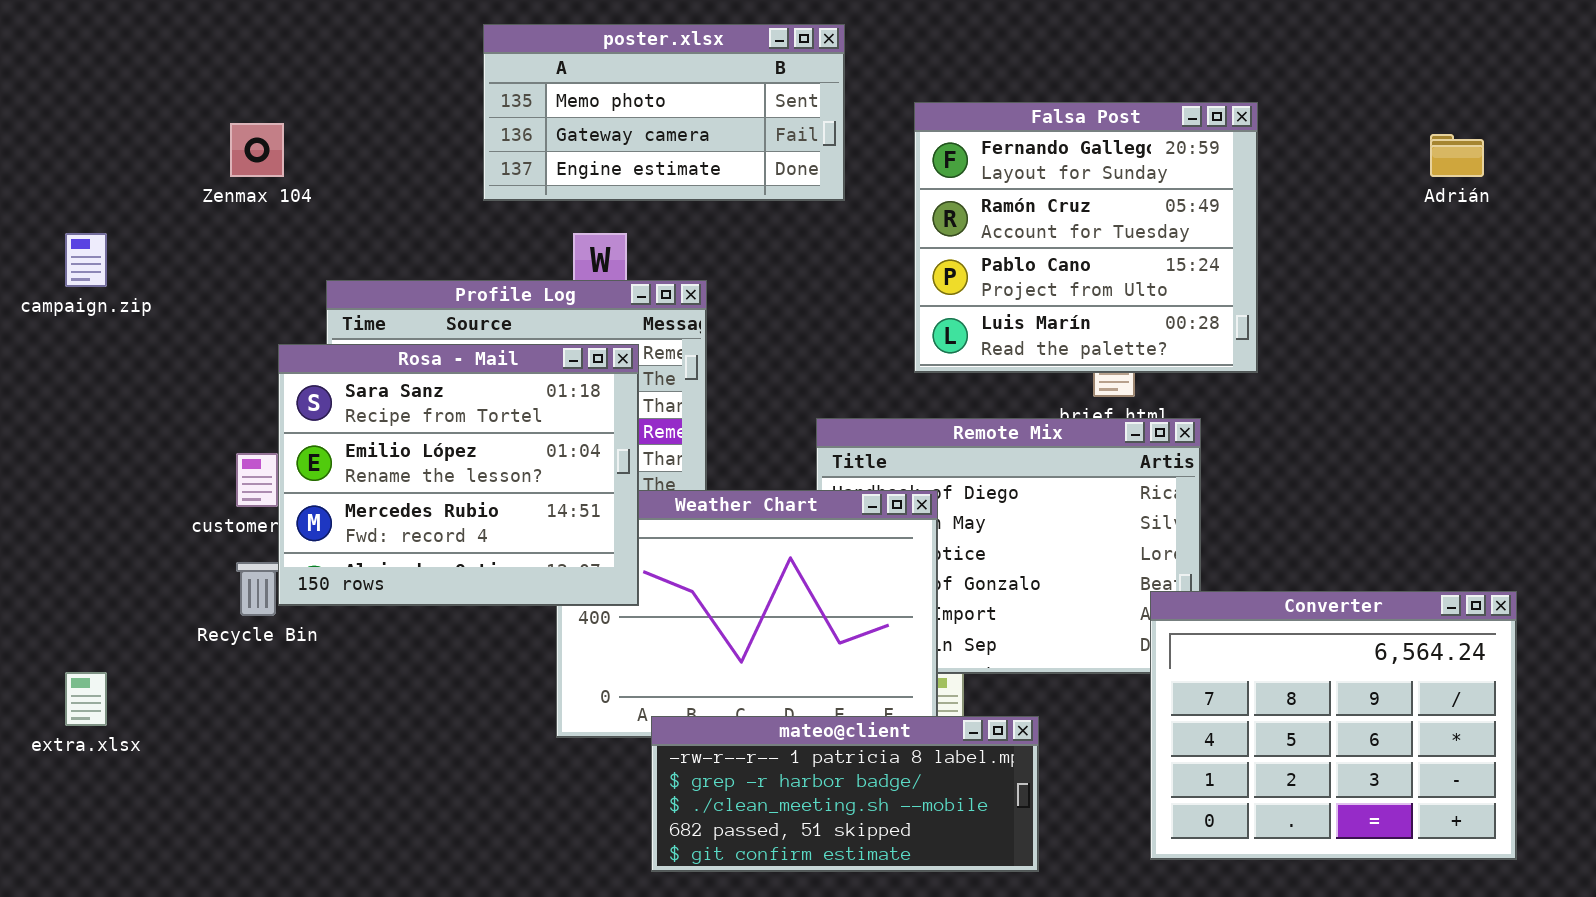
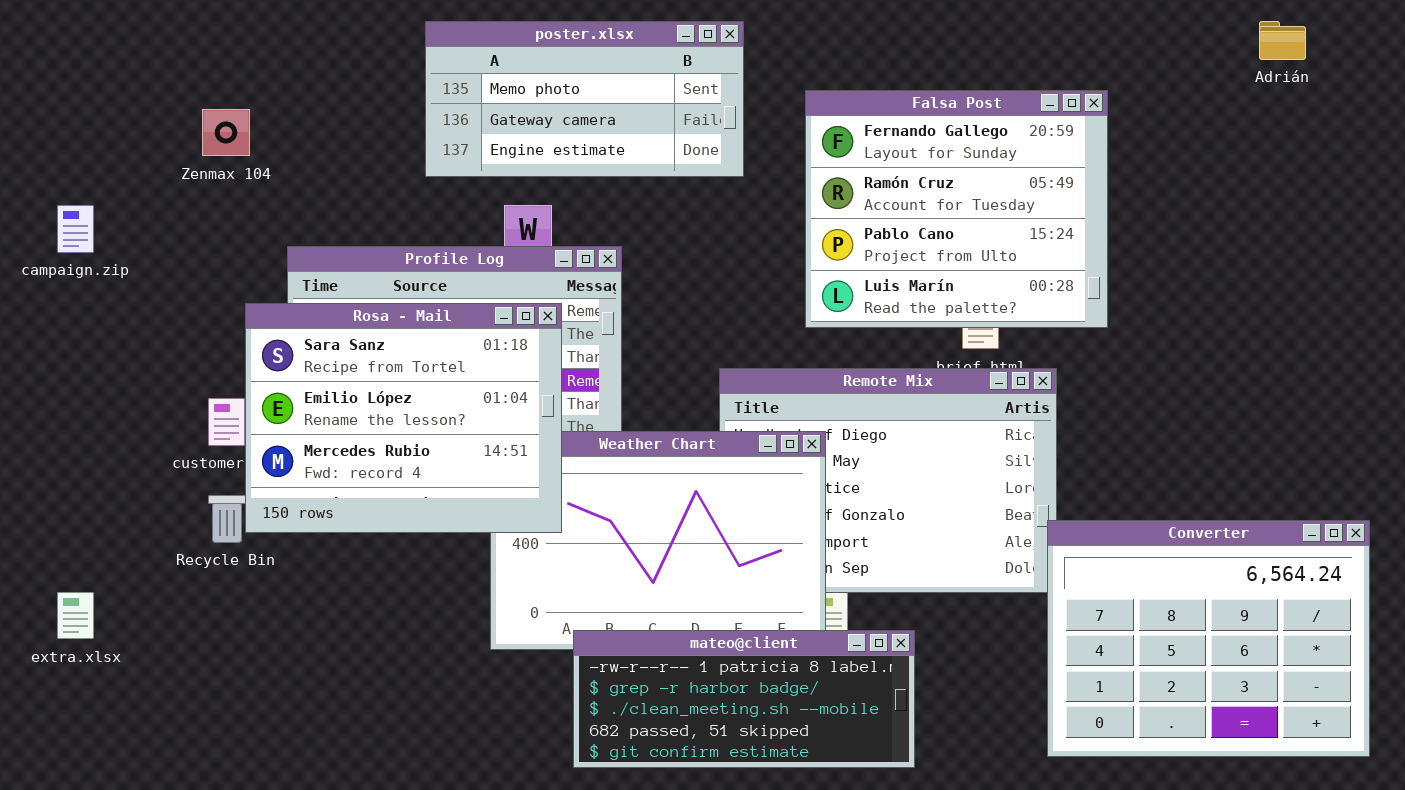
Adrián: [1430,134,1484,177] -> [1259,21,1306,60], moved
Converter: [1150,591,1517,860] -> [1047,520,1370,757], moved

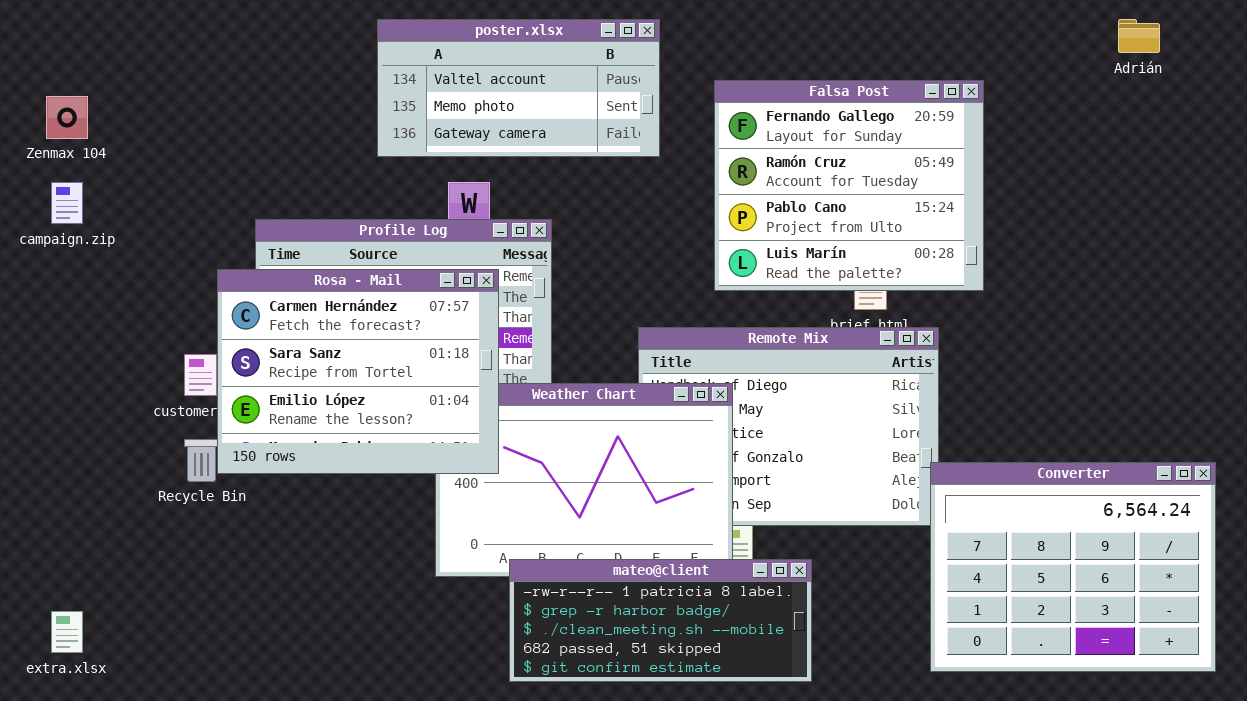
poster.xlsx: [425,21,744,177] -> [377,19,660,157], scrolled up 1 row
Zenmax 104: [202,109,250,156] -> [46,96,88,139], moved
Rosa - Mail: [245,303,562,533] -> [217,269,499,474], scrolled up 1 row
extra.xlsx: [57,592,94,639] -> [51,611,83,653], moved

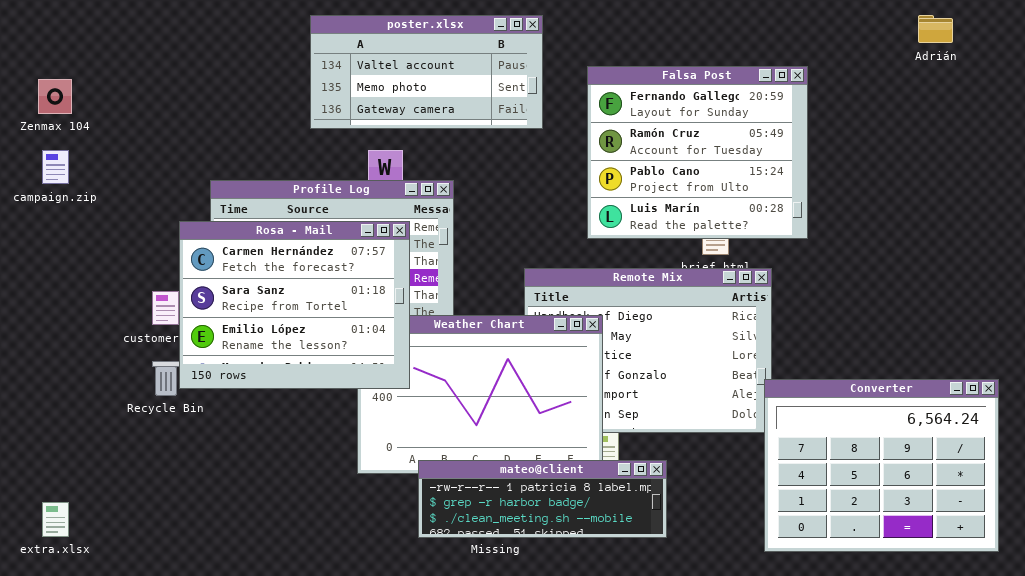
mateo@client: [509,559,812,682] -> [418,460,667,538], resized

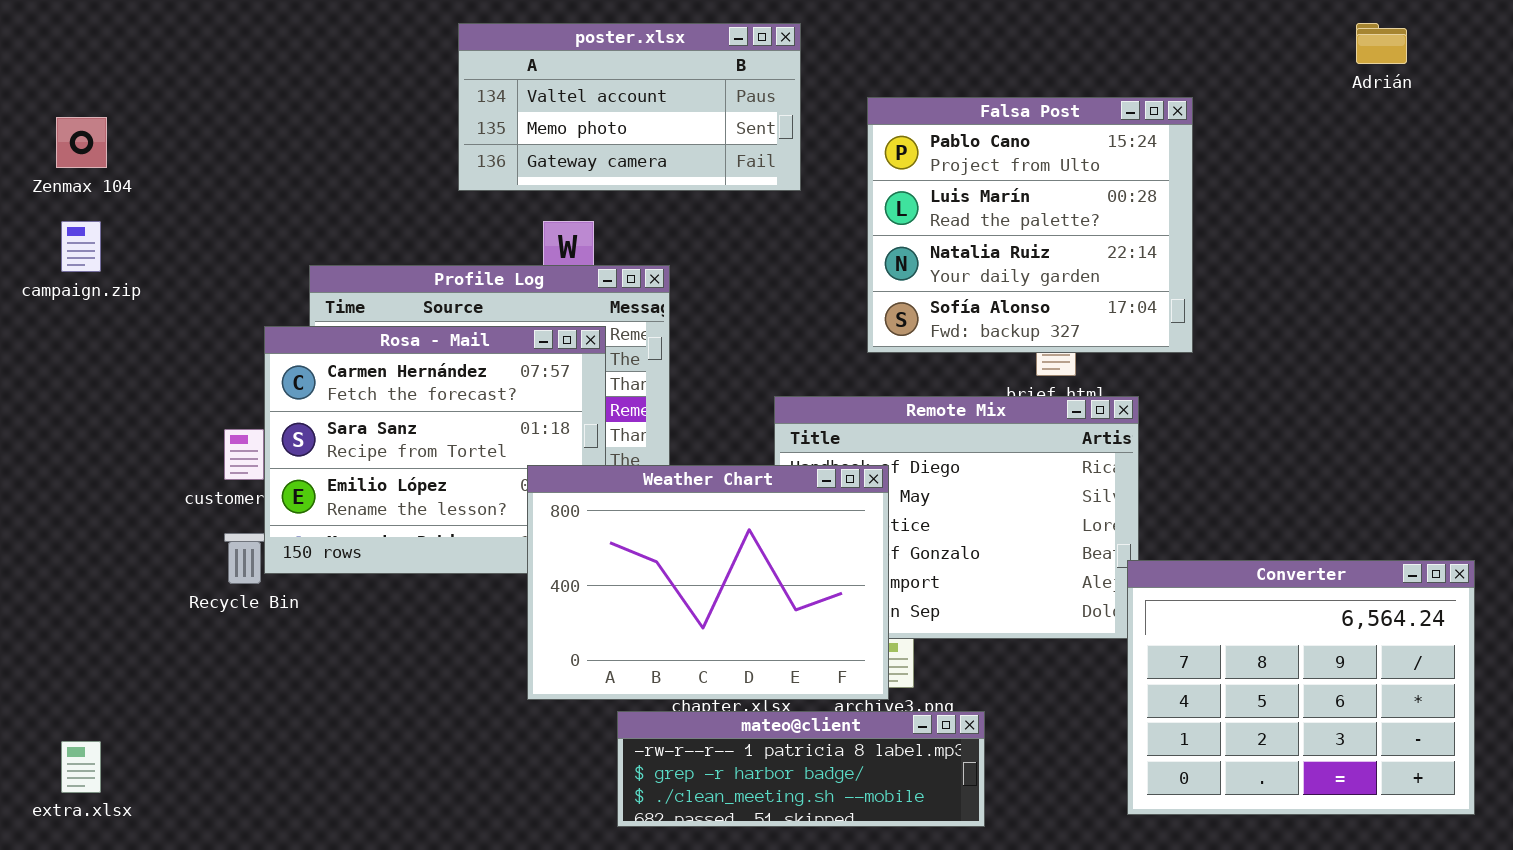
Falsa Post: [587,66,808,239] -> [867,97,1193,353], scrolled down 2 rows
Weather Chart: [357,315,603,474] -> [527,465,889,700], raised
mateo@client: [418,460,667,538] -> [617,711,985,827], moved

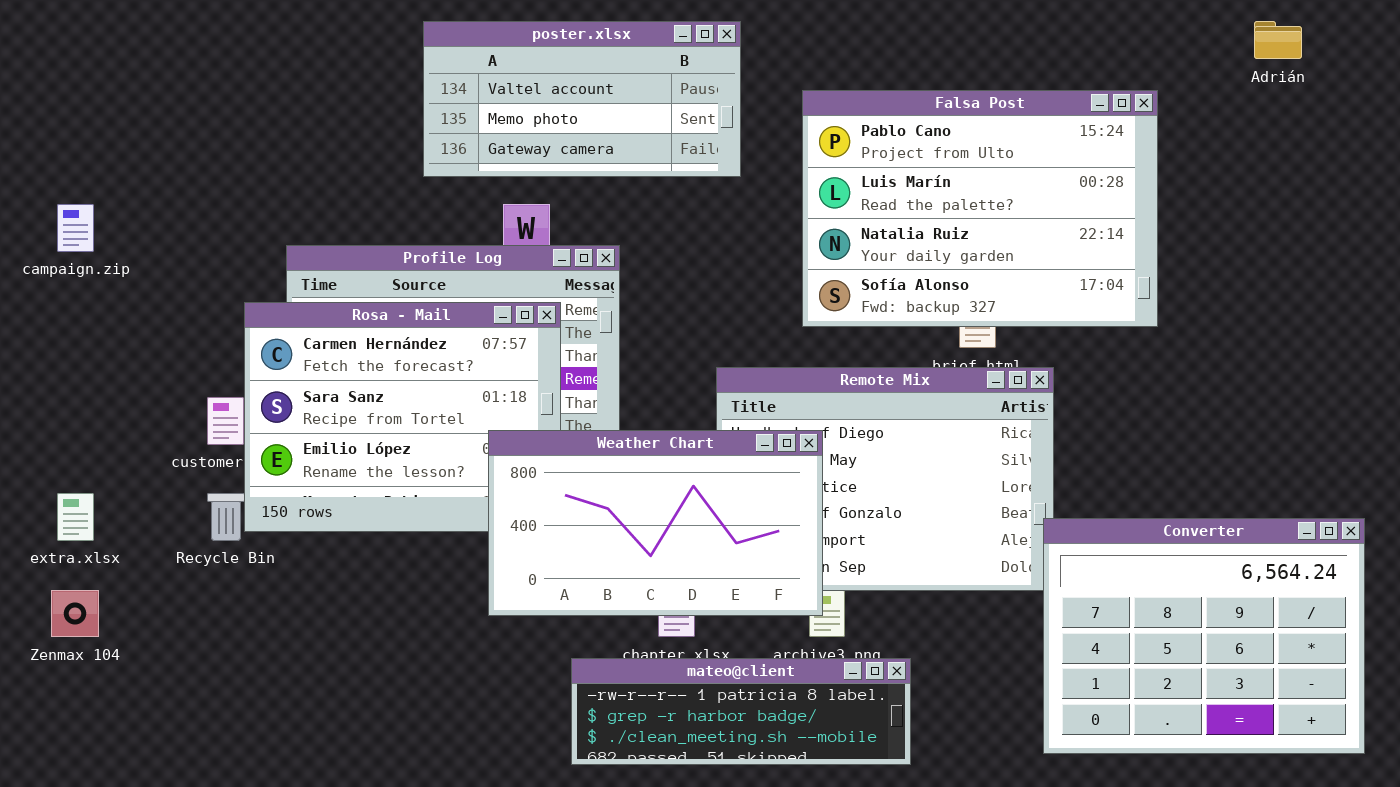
Falsa Post: [867,97,1193,353] -> [802,90,1158,327], resized
Zenmax 104: [56,117,107,168] -> [51,590,99,637], moved
Weather Chart: [527,465,889,700] -> [488,430,823,616], resized
extra.xlsx: [61,741,101,793] -> [57,493,94,541], moved

